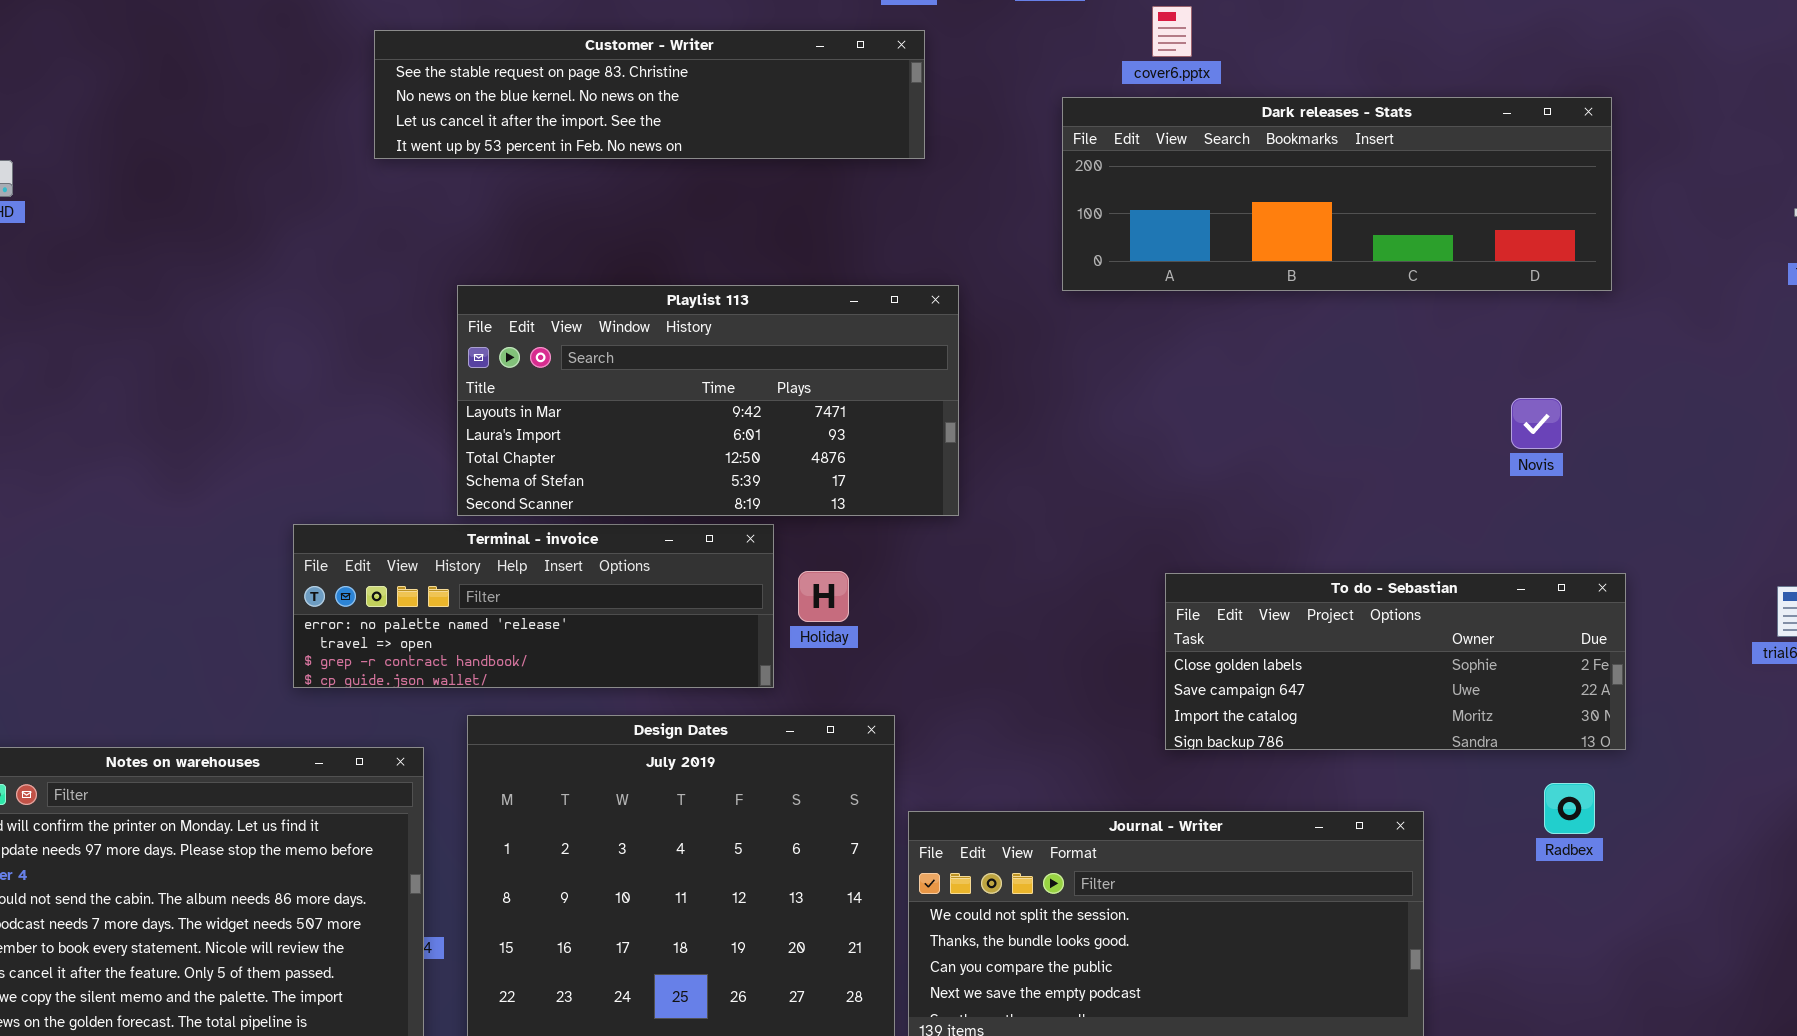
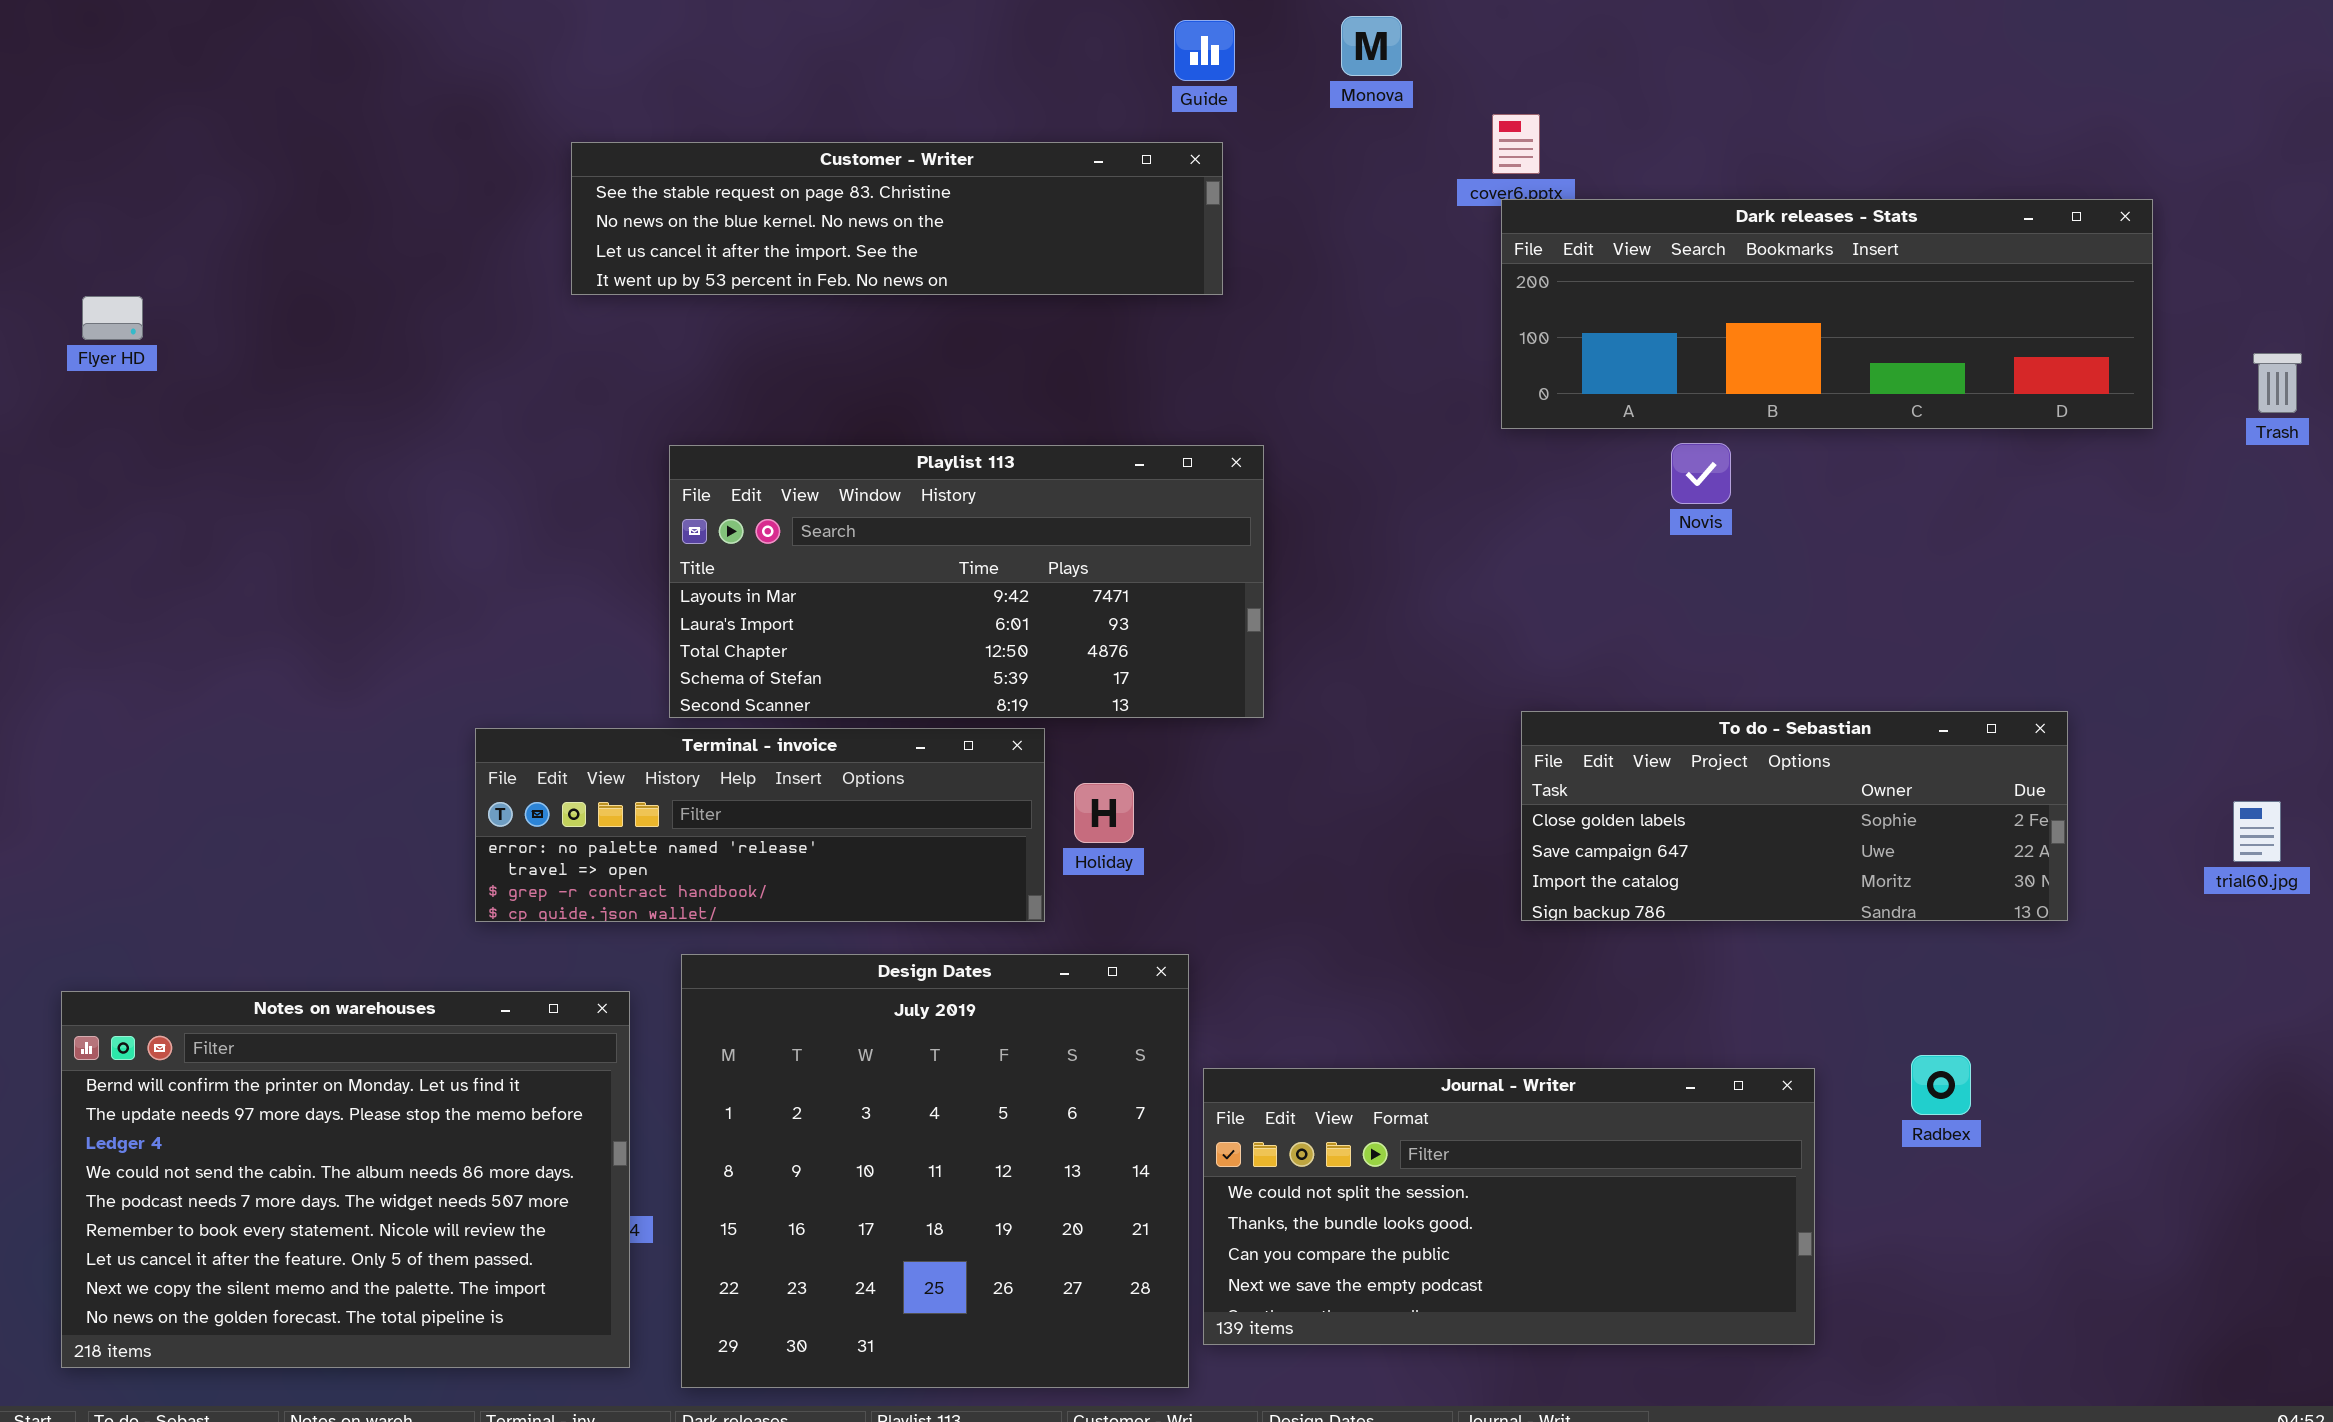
Dark releases - Stats: [1062,97,1612,291] -> [1501,199,2153,429], moved
Novis: [1511,398,1562,449] -> [1671,443,1731,504], moved
To do - Sebastian: [1165,573,1626,750] -> [1521,711,2068,921], moved
Radbex: [1544,783,1595,834] -> [1911,1055,1971,1115], moved

